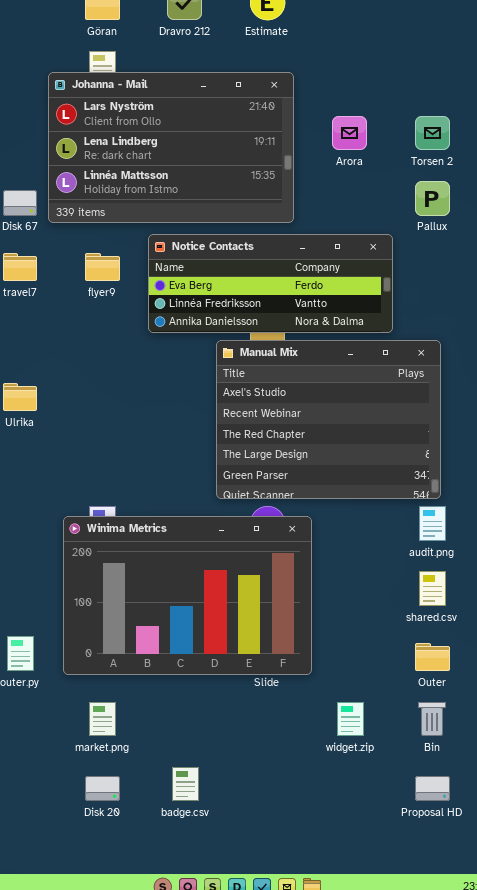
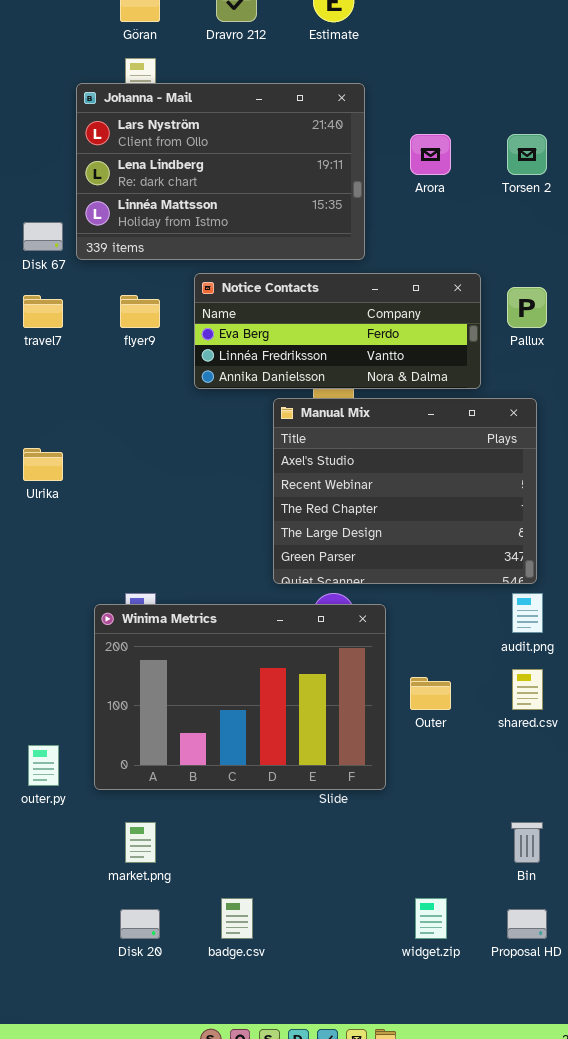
Pallux: [415,181,450,216] -> [507,287,547,328], moved
Outer: [415,643,450,671] -> [410,677,451,710], moved
widget.zip: [337,702,364,736] -> [415,898,447,939], moved

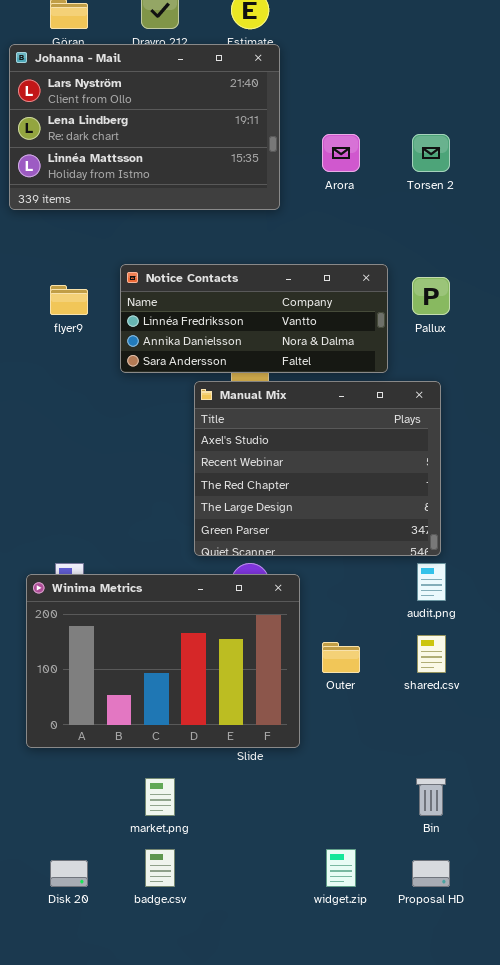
Johanna - Mail: [76,83,365,260] -> [9,44,280,210], moved
Notice Contacts: [194,273,481,389] -> [120,264,388,373], scrolled down 1 row
market.png: [125,822,156,863] -> [145,778,175,816], moved

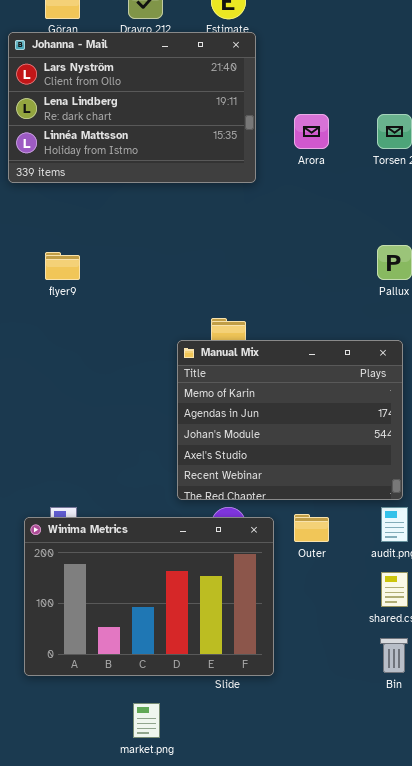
Notice Contacts: [120,264,388,373] -> none, closed
Manual Mix: [194,381,441,556] -> [177,340,403,500], scrolled up 3 rows
Outer: [322,642,360,673] -> [294,514,329,542], moved
Bin: [416,778,446,816] -> [380,638,408,673], moved

